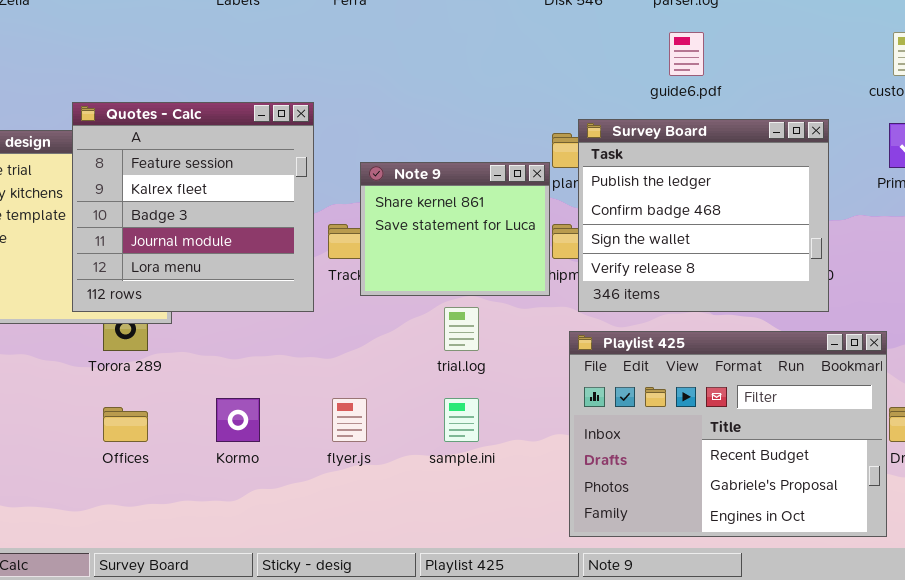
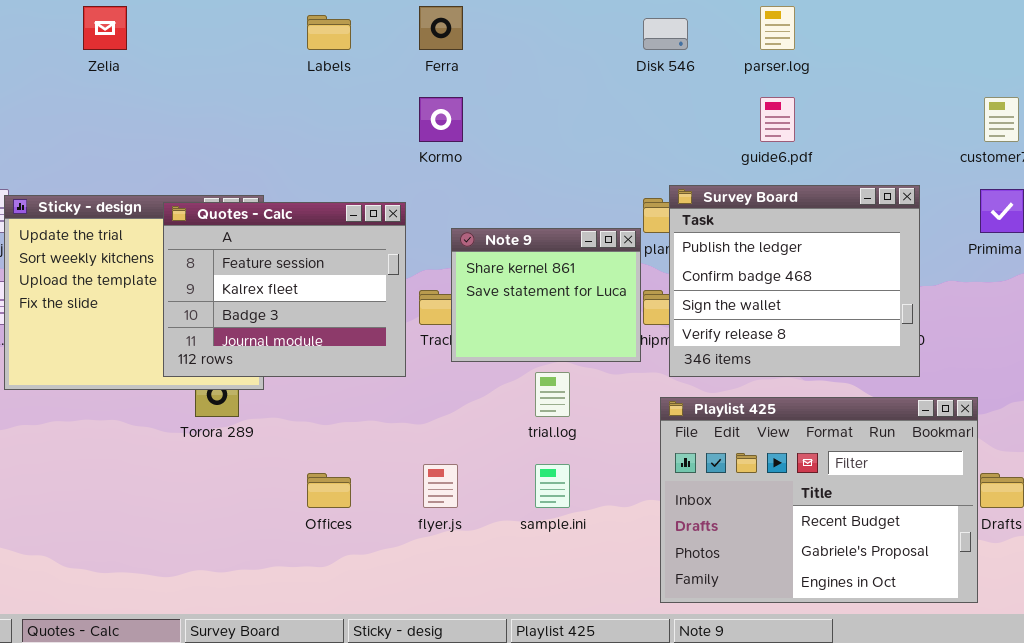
Quotes - Calc: [72,102,314,312] -> [163,202,406,377], resized
Kormo: [216,398,260,442] -> [419,97,463,142], moved
Offices: [103,407,148,442] -> [307,473,351,508], moved

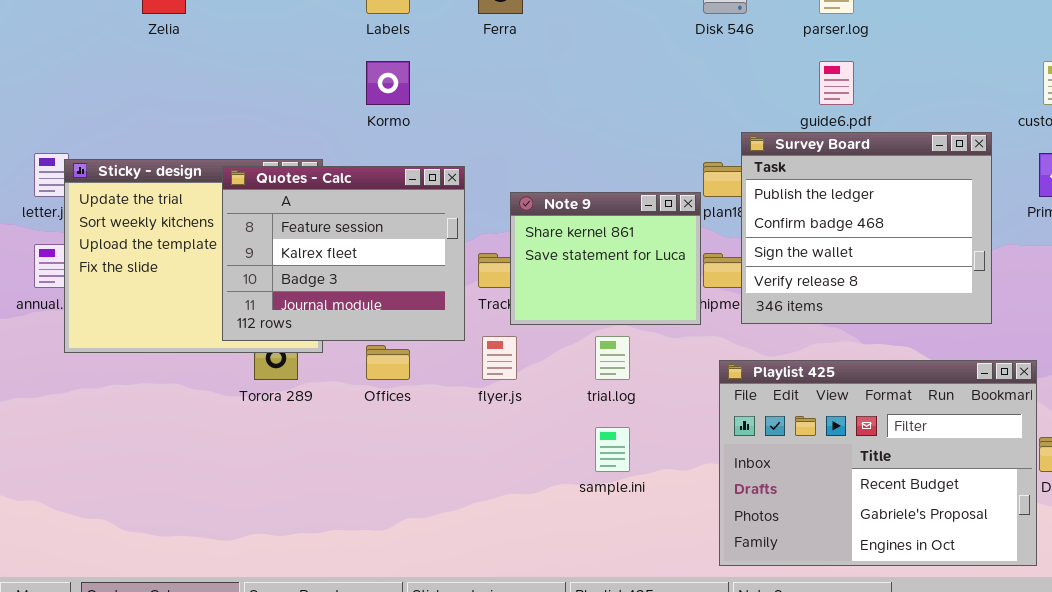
Kormo: [419,97,463,142] -> [366,61,410,105], moved
Survey Board: [669,185,920,377] -> [741,132,992,324], moved
flyer.js: [423,464,458,508] -> [482,336,517,380], moved
Offices: [307,473,351,508] -> [366,345,410,380], moved

